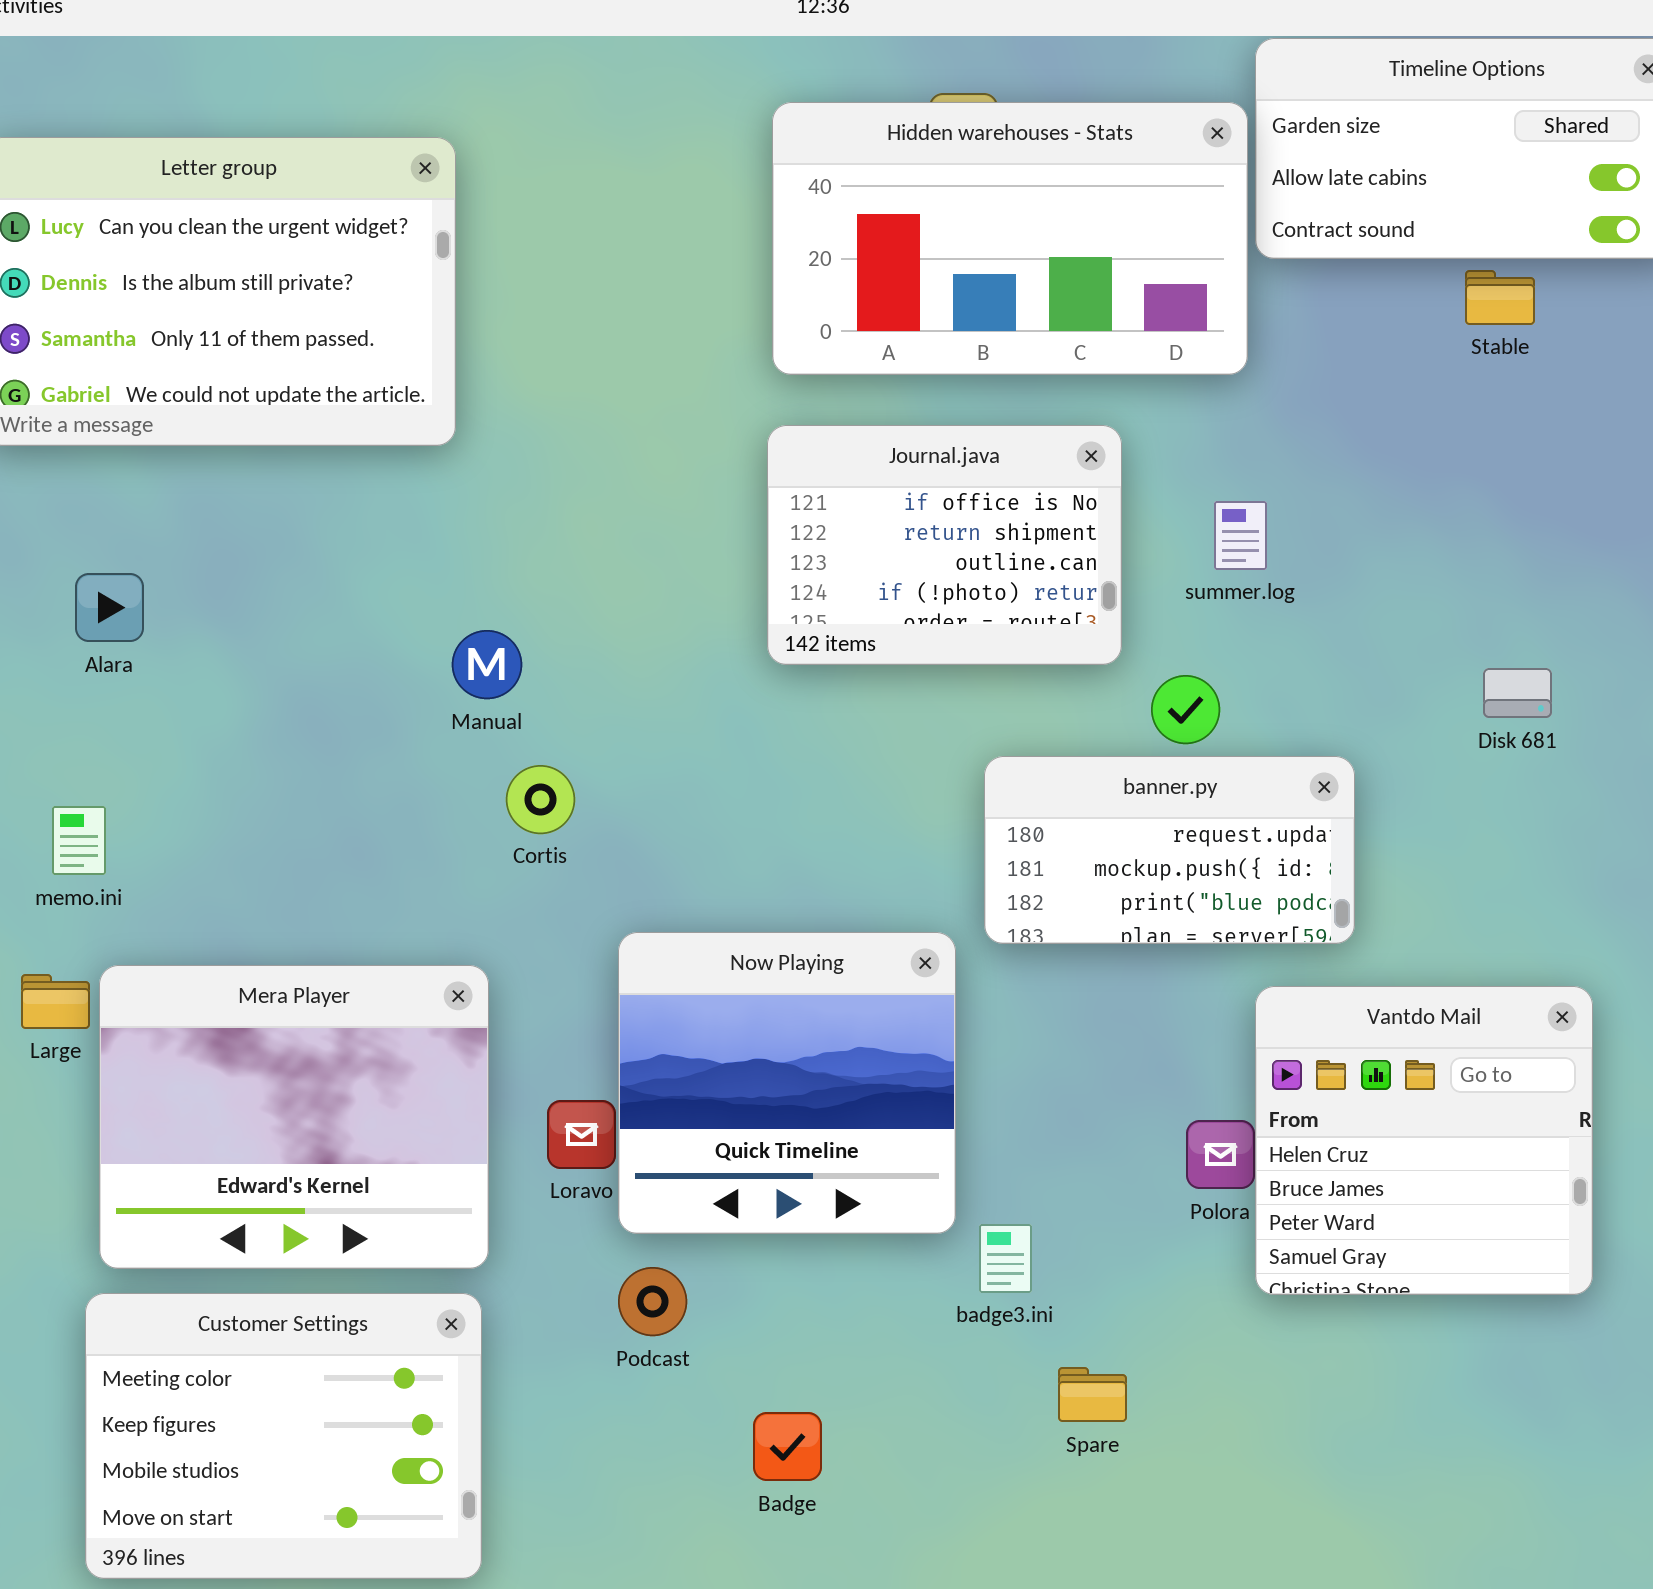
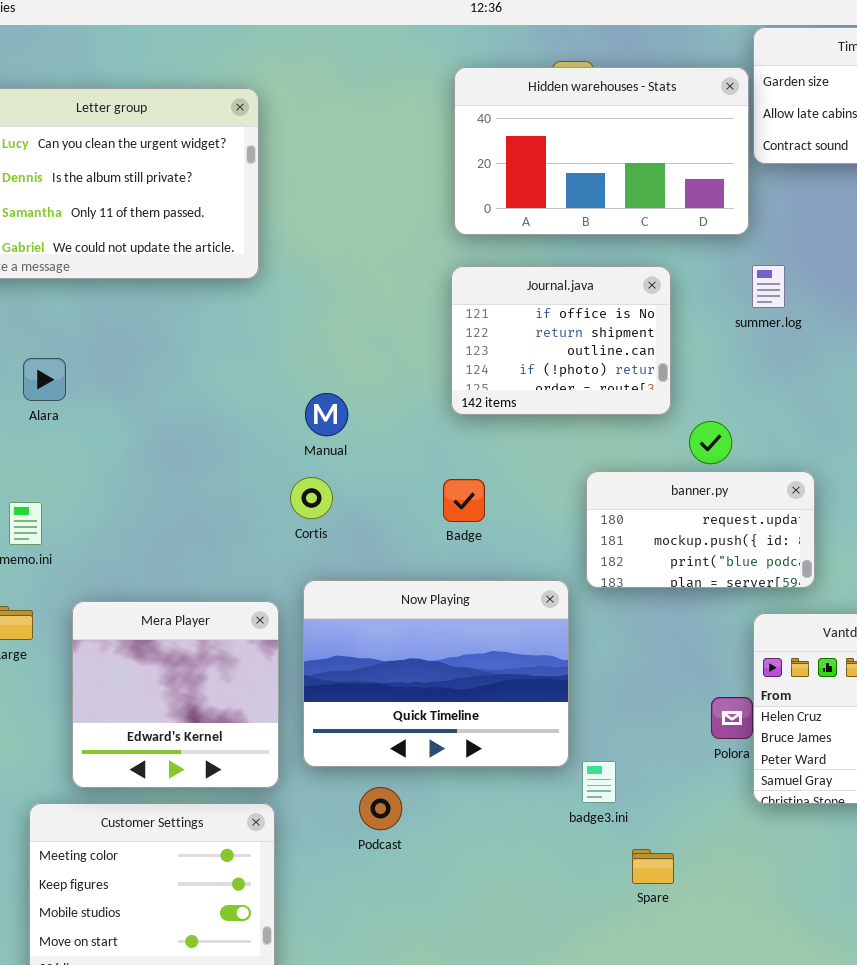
summer.log: [1214,501,1267,570] -> [752,265,785,308], moved
Manual: [452,630,522,699] -> [305,393,348,436], moved
Now Playing: [618,932,956,1234] -> [303,580,569,767], resized
Mera Player: [99,965,489,1269] -> [72,601,279,788], resized
Badge: [753,1412,822,1481] -> [443,479,485,522], moved

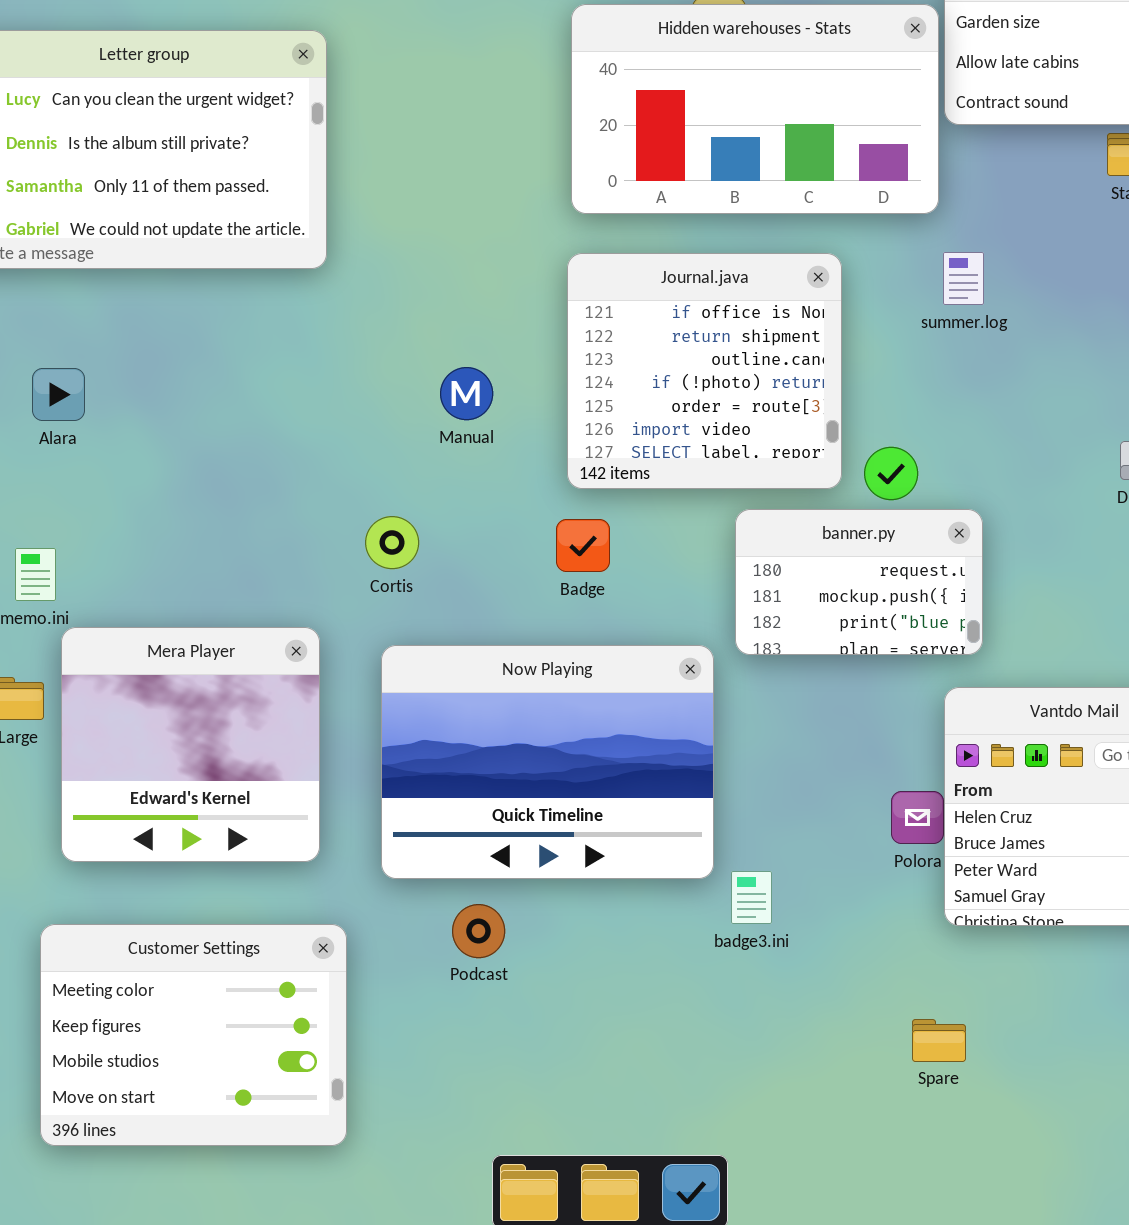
Journal.java: [451,266,671,415] -> [567,253,842,489], resized
Manual: [305,393,348,436] -> [440,367,493,420], moved
banner.py: [586,471,815,588] -> [735,509,983,655], resized
Mera Player: [72,601,279,788] -> [61,627,320,862], moved
Spare: [632,849,674,884] -> [912,1019,966,1062], moved

